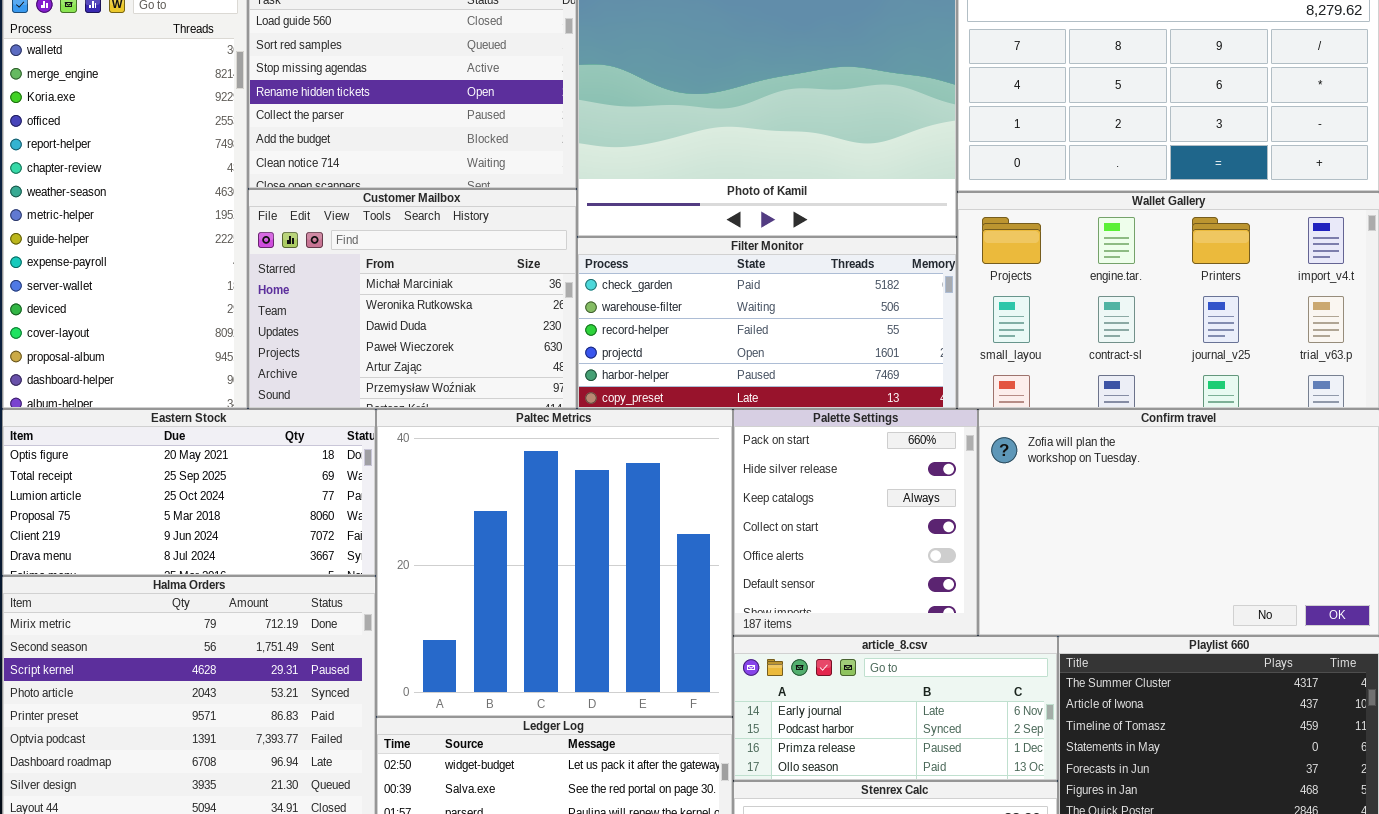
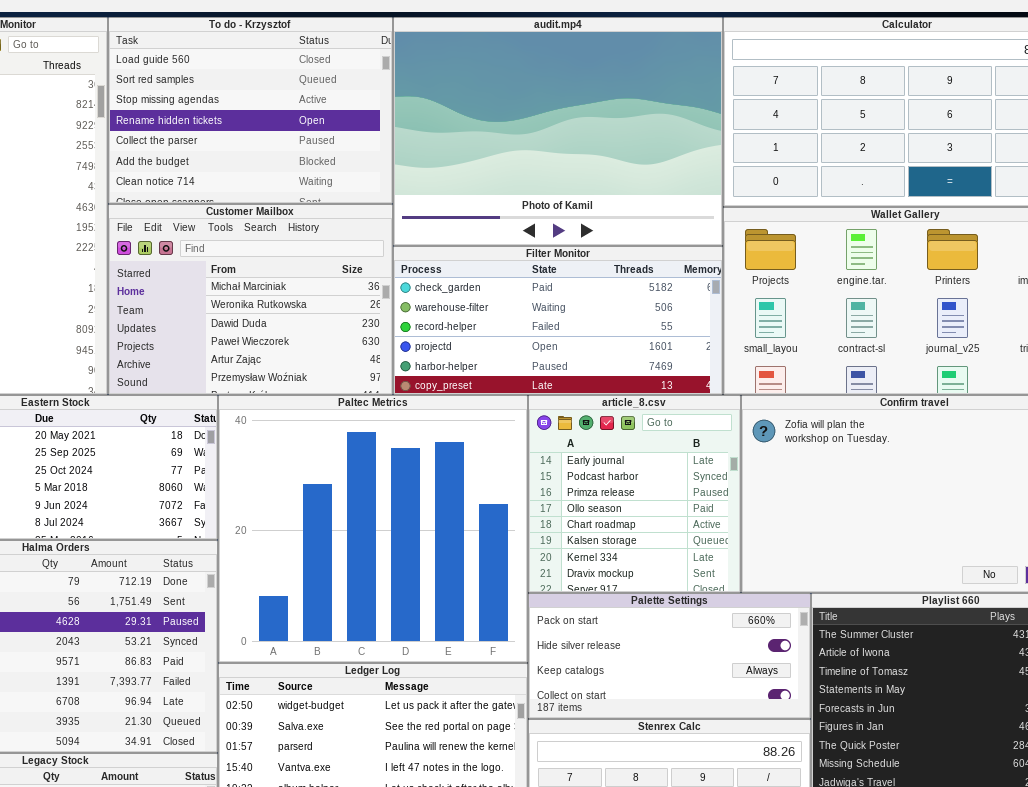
Palette Settings: [733,409,978,636] -> [528,593,811,719], moved, resized
article_8.csv: [733,636,1058,781] -> [528,395,741,593], moved, resized

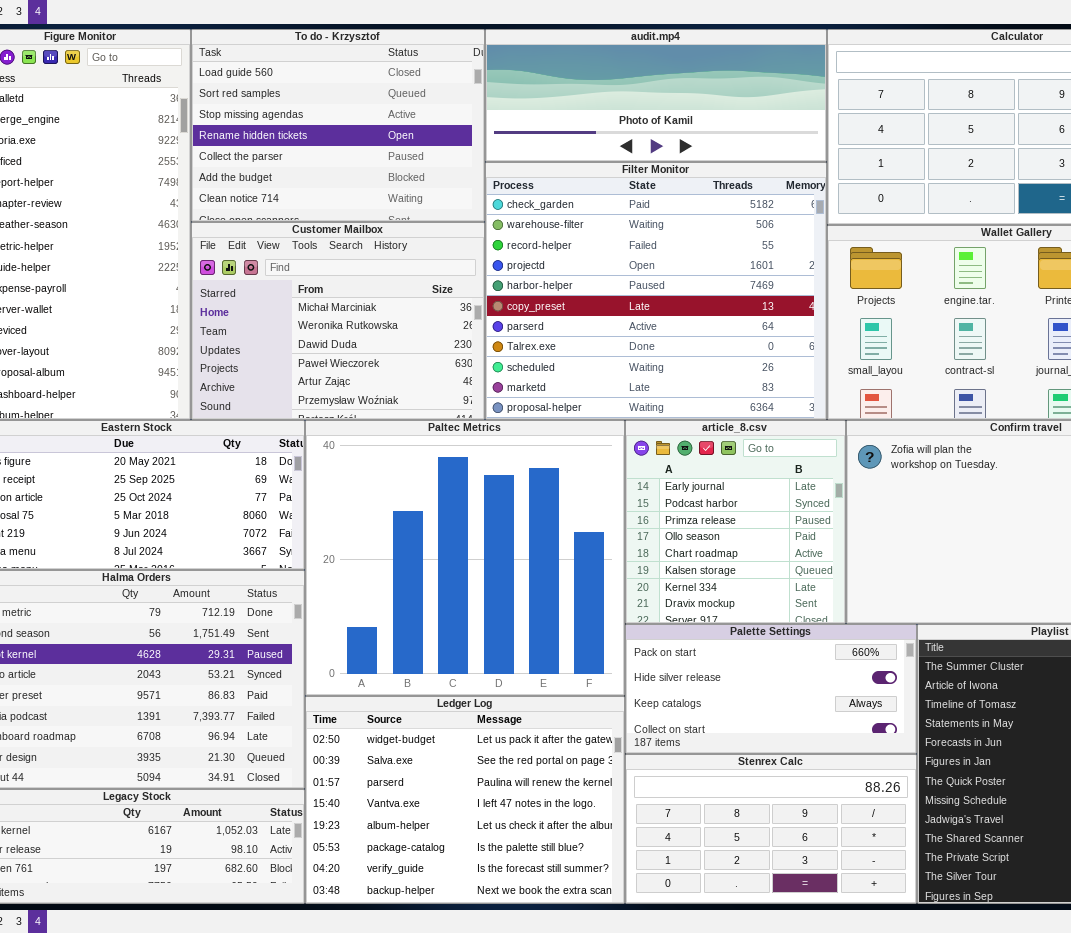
audit.mp4: [393,17,723,246] -> [485,29,827,162], resized
Filter Monitor: [393,246,723,395] -> [485,162,827,420], resized

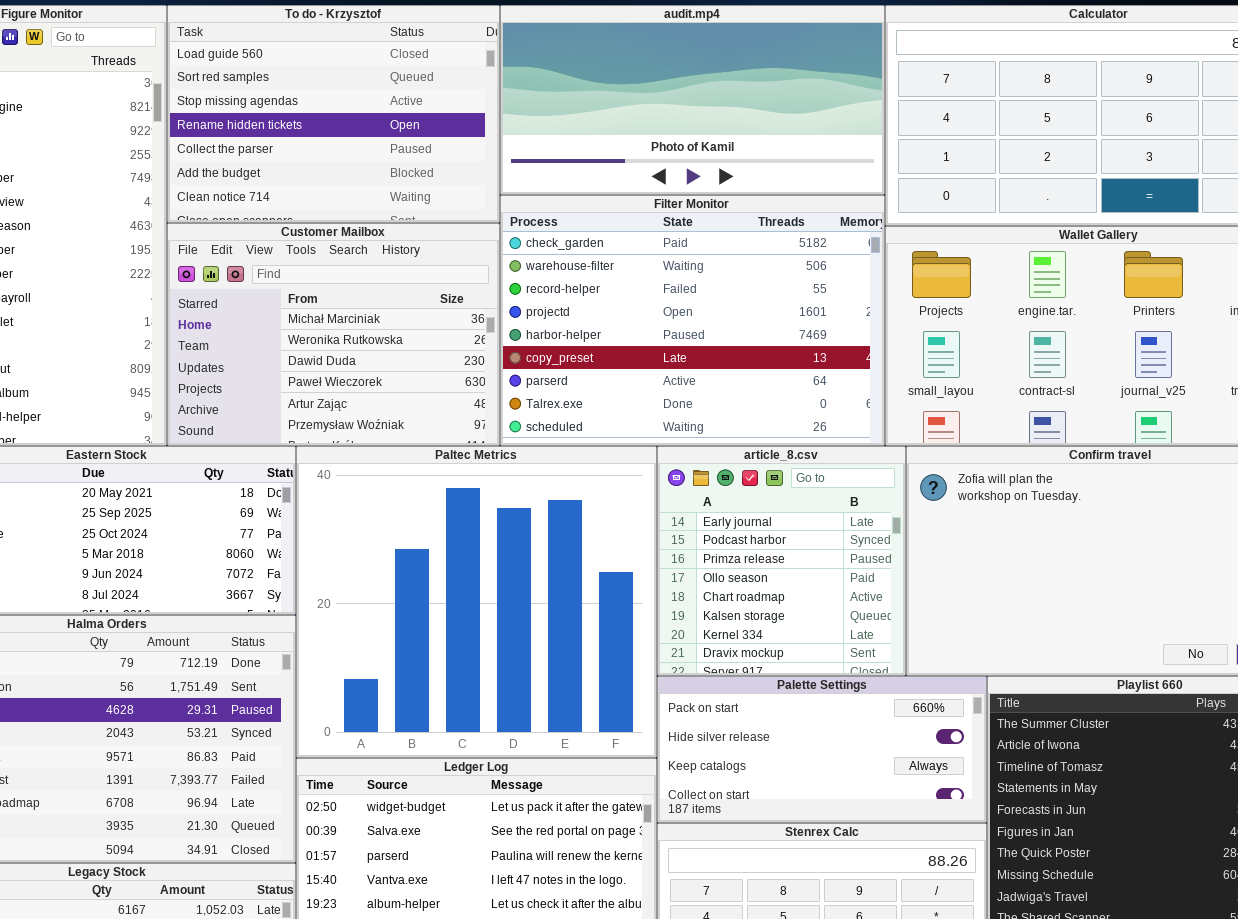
audit.mp4: [485,29,827,162] -> [500,5,885,195], resized
Filter Monitor: [485,162,827,420] -> [500,195,885,446], resized

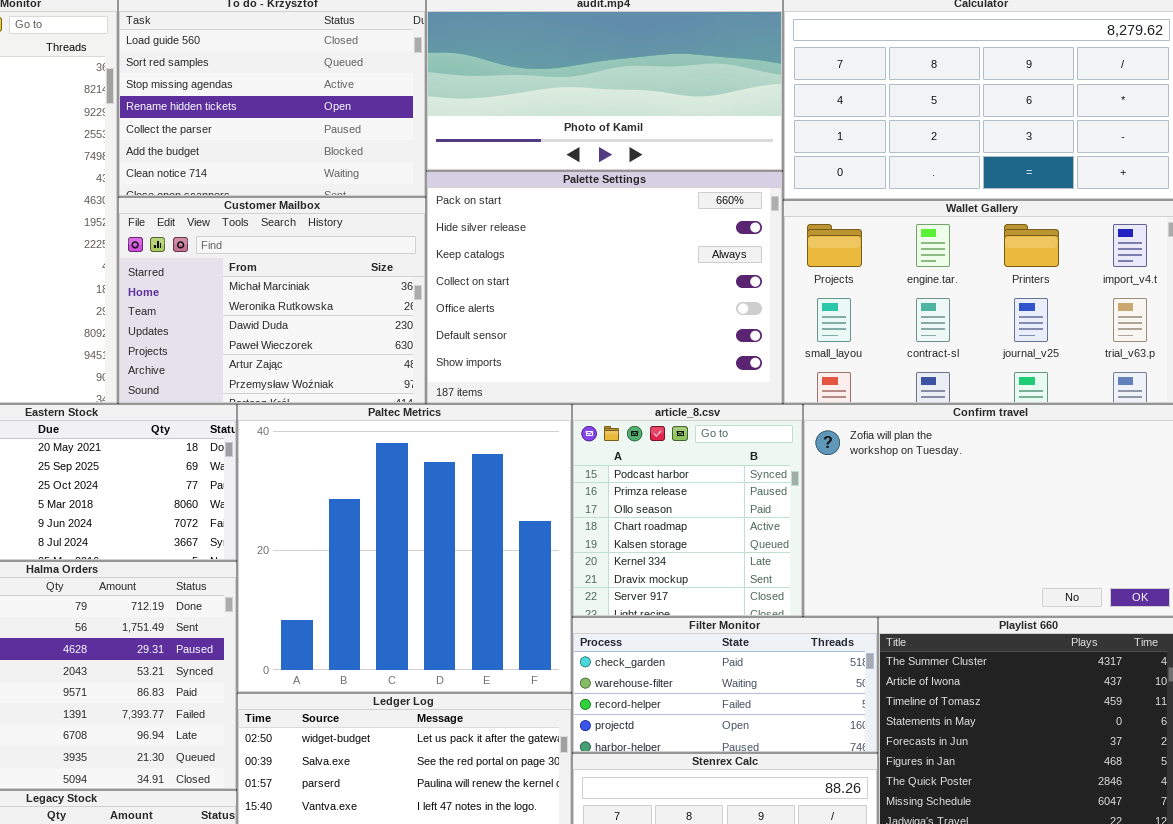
Filter Monitor: [500,195,885,446] -> [572,617,878,753], moved, resized
article_8.csv: [657,446,906,676] -> [572,404,803,617], scrolled down 1 row
Palette Settings: [657,676,987,823] -> [426,171,783,404], moved, resized

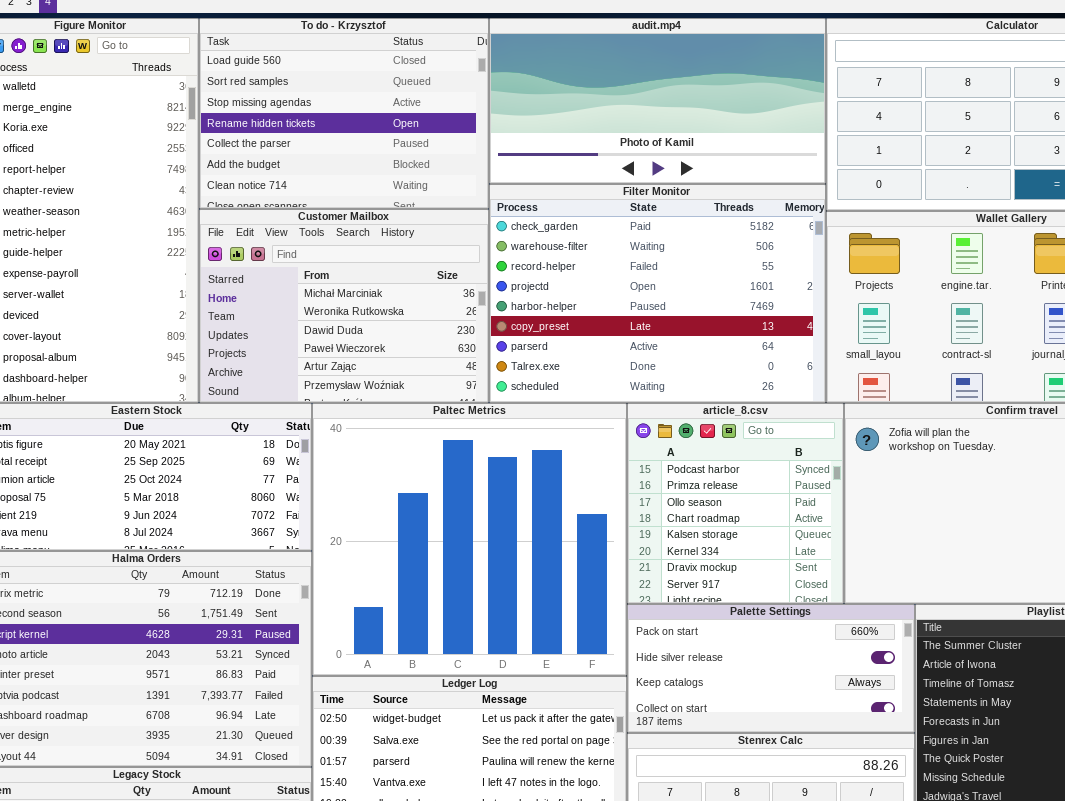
Palette Settings: [426,171,783,404] -> [627,604,915,733], moved, resized
Filter Monitor: [572,617,878,753] -> [489,184,826,403], moved, resized

